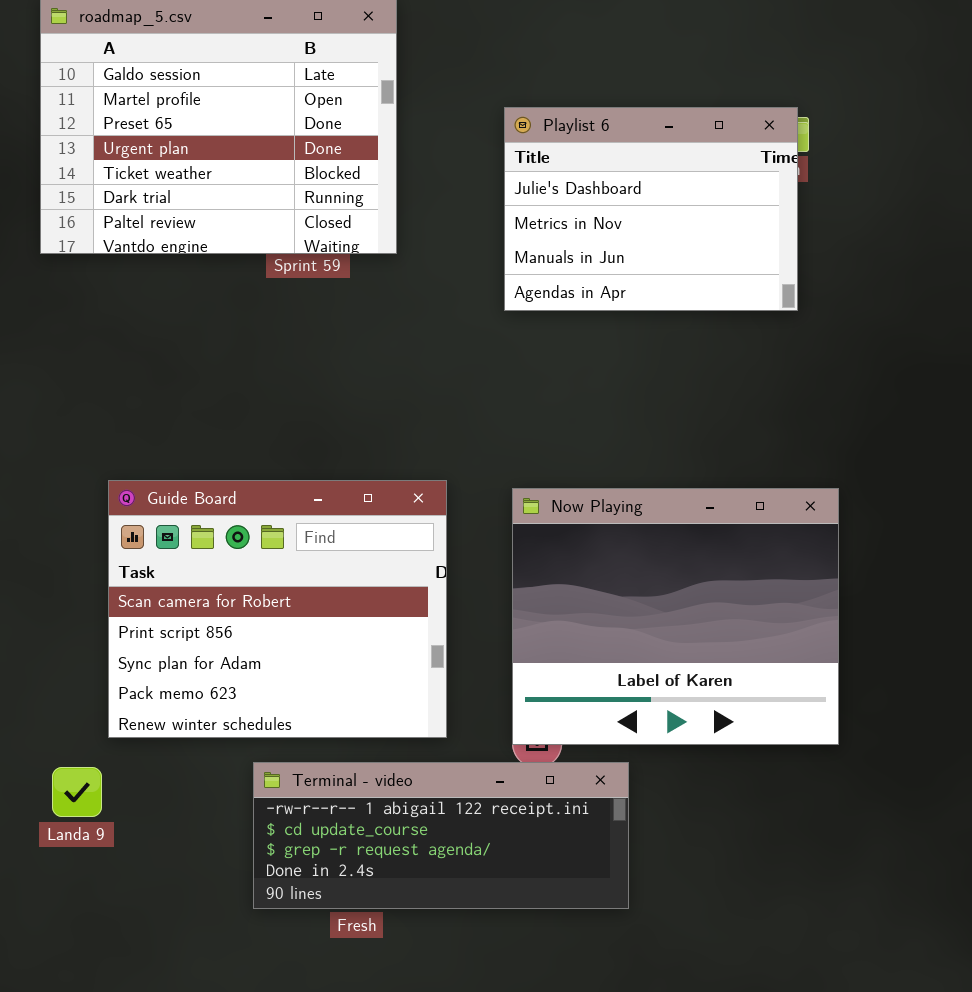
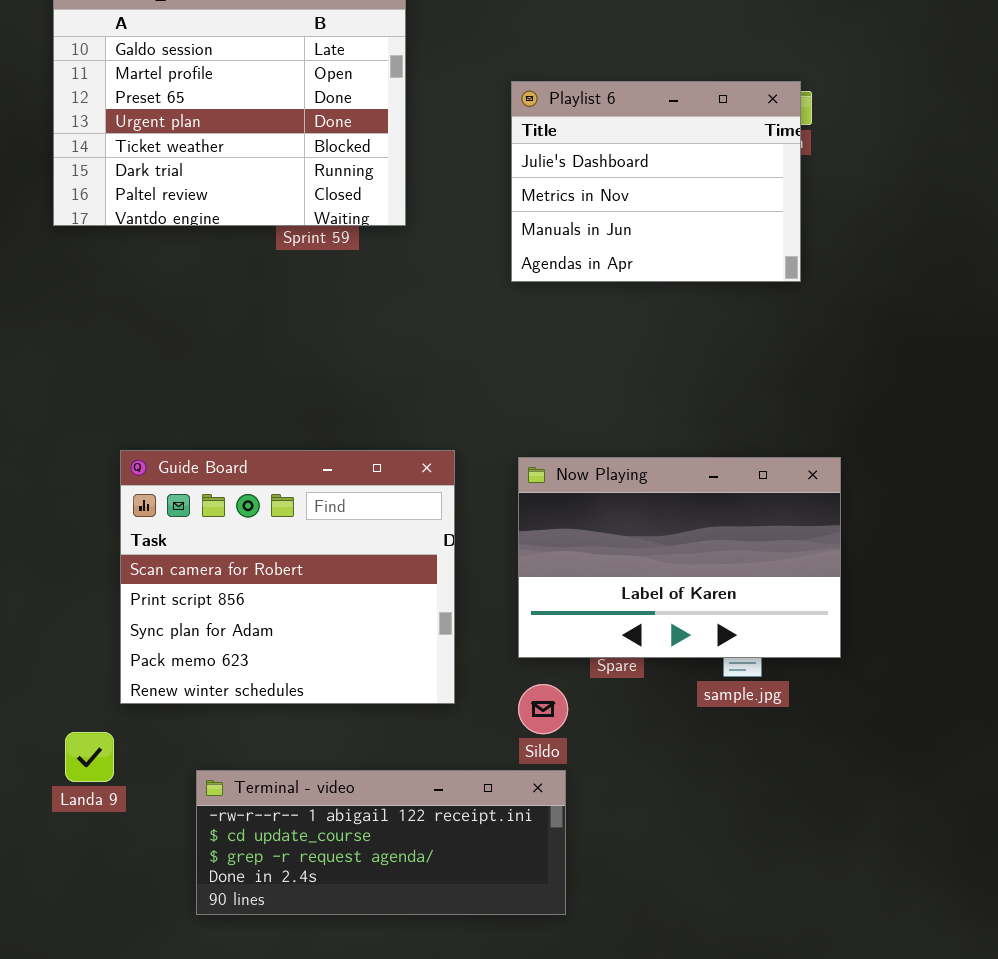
Now Playing: [512,488,839,745] -> [518,457,841,658], resized
Terminal - video: [253,762,629,909] -> [196,770,566,915], moved

